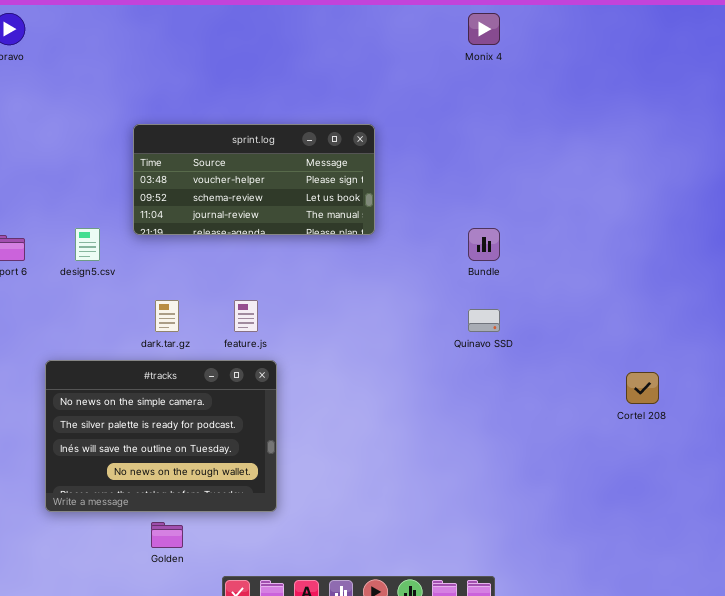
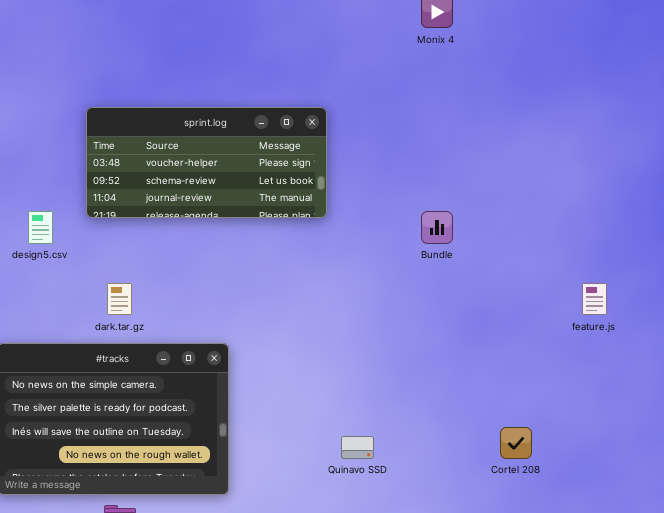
feature.js: [234,300,258,332] -> [582,283,607,315], moved
Quinavo SSD: [468,309,500,332] -> [341,436,374,459], moved
Cortel 208: [626,372,659,404] -> [500,427,532,459], moved

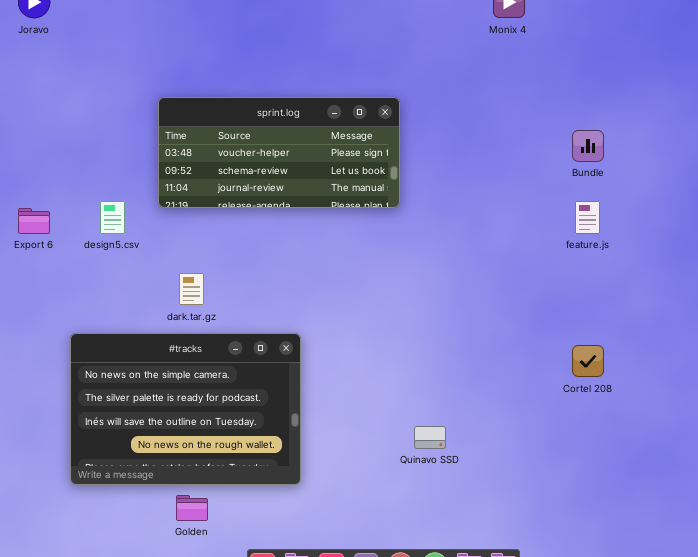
Bundle: [421,211,453,244] -> [572,130,604,162], moved
feature.js: [582,283,607,315] -> [575,201,600,234], moved
Cortel 208: [500,427,532,459] -> [572,345,604,377], moved

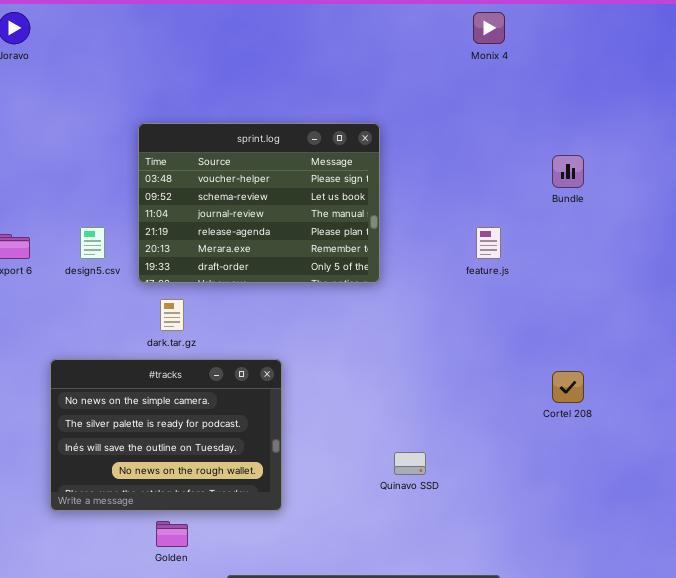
sprint.log: [158,97,400,208] -> [138,123,380,283], resized
feature.js: [575,201,600,234] -> [476,227,501,259], moved

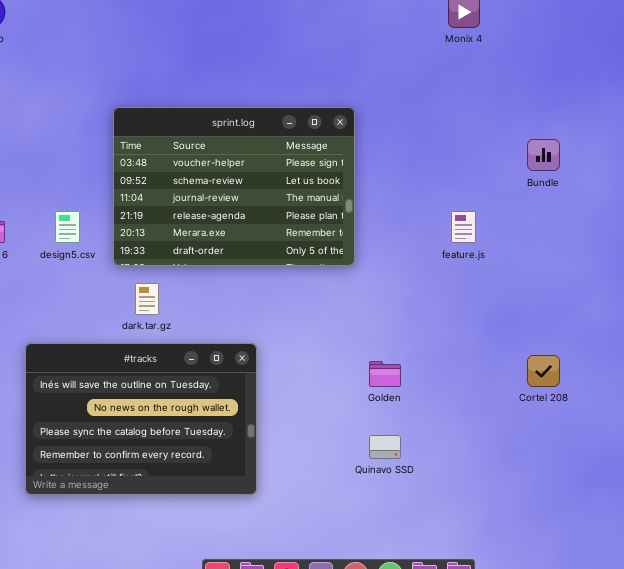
#tracks: [50,359,282,511] -> [25,343,257,495], scrolled down 2 rows
Golden: [156,521,188,547] -> [369,361,401,387], moved

